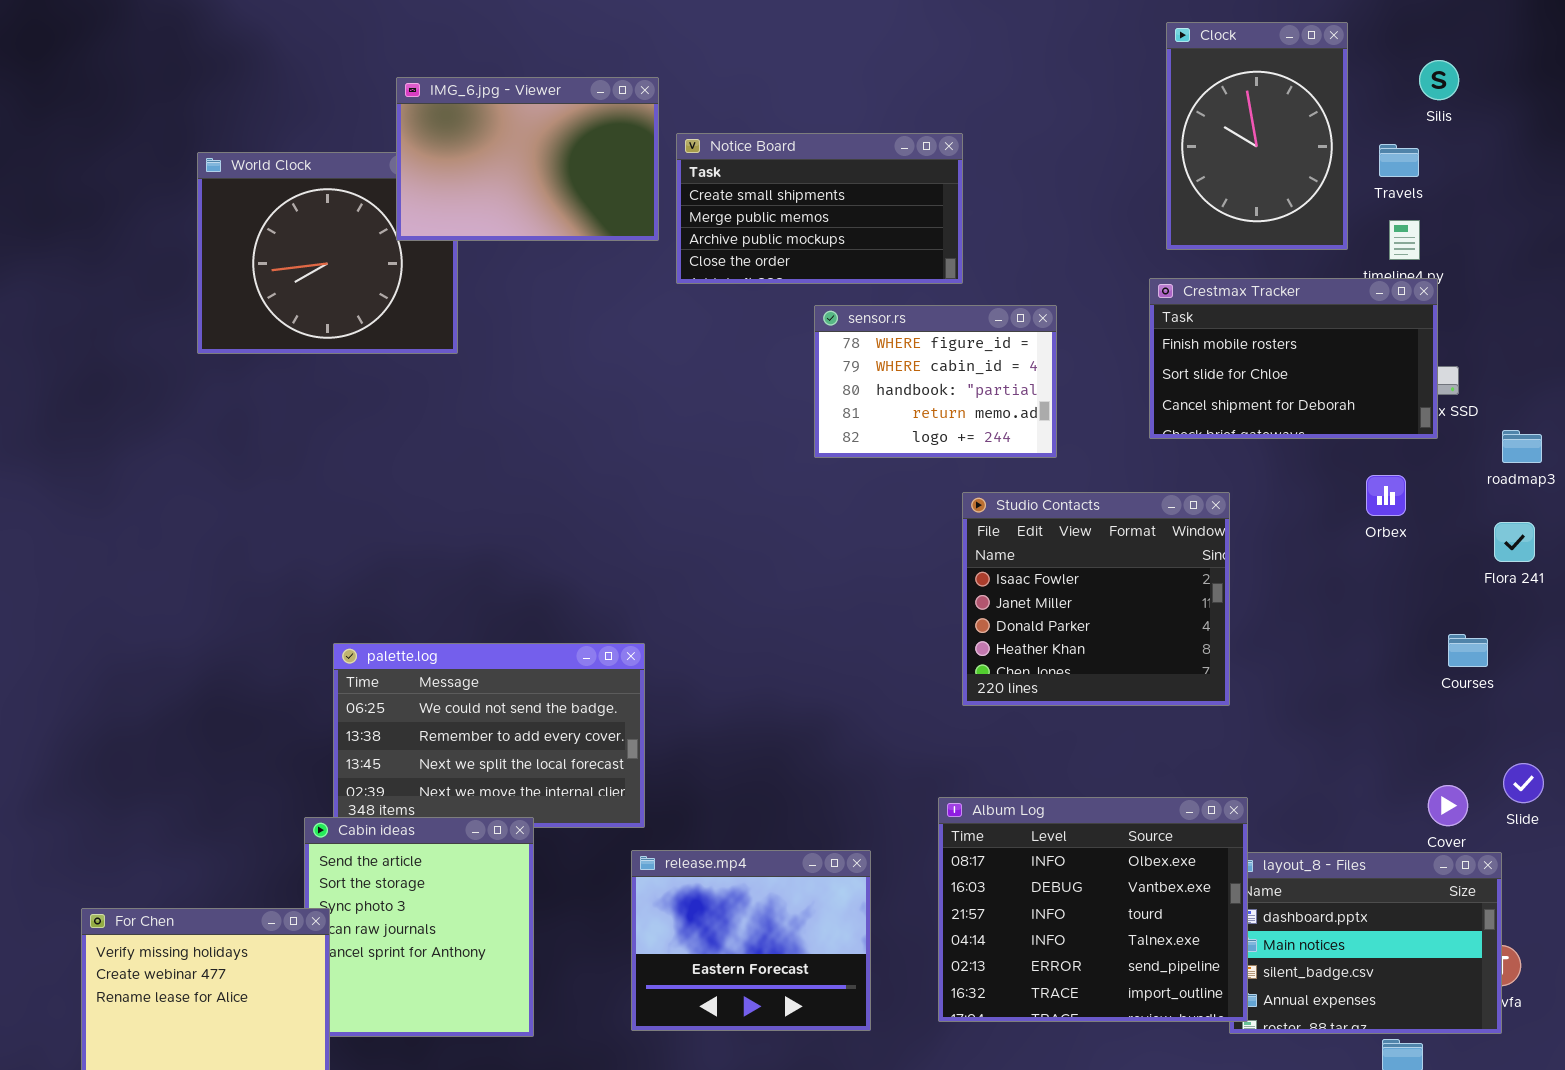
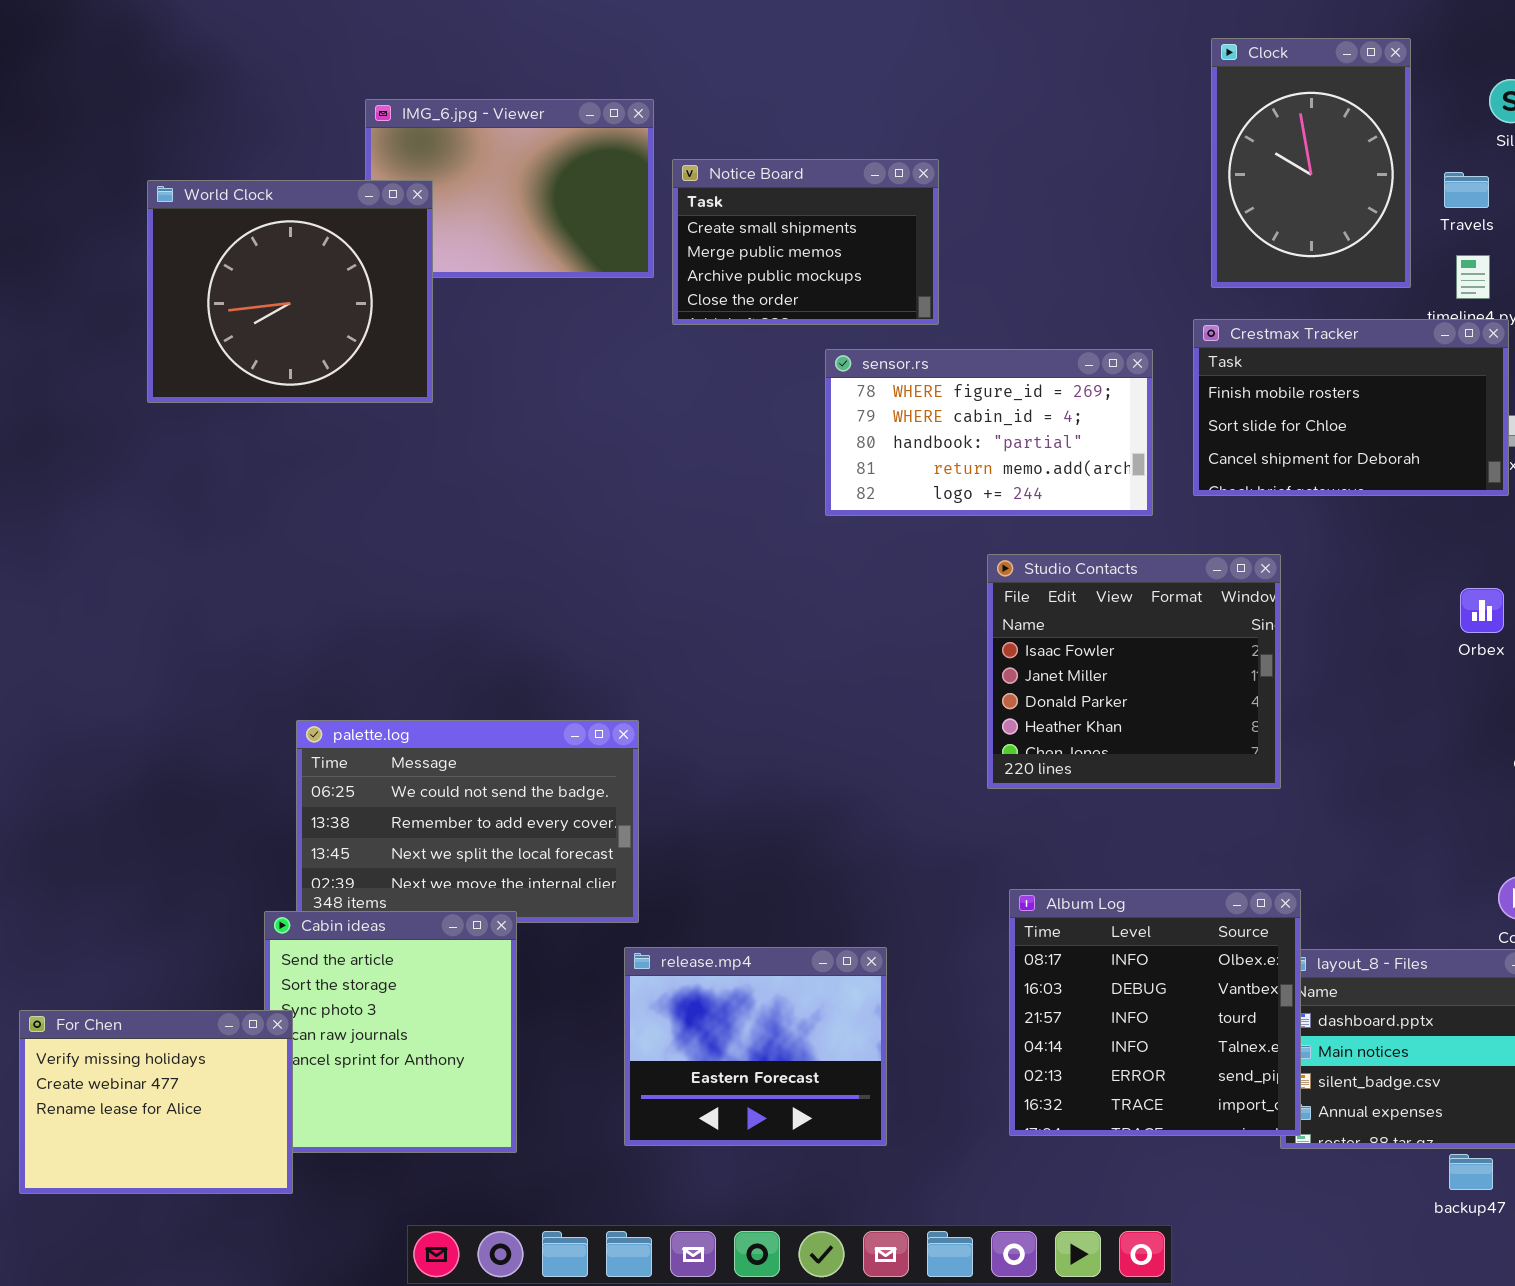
Notice Board: [676,133,963,284] -> [672,159,939,325], resized
World Clock: [197,152,458,354] -> [147,180,433,403], raised
sensor.rs: [814,305,1057,458] -> [825,349,1153,516], resized
Orbex: [1366,475,1406,516] -> [1460,588,1504,633], moved
Album Log: [938,797,1248,1022] -> [1009,889,1301,1136], resized

